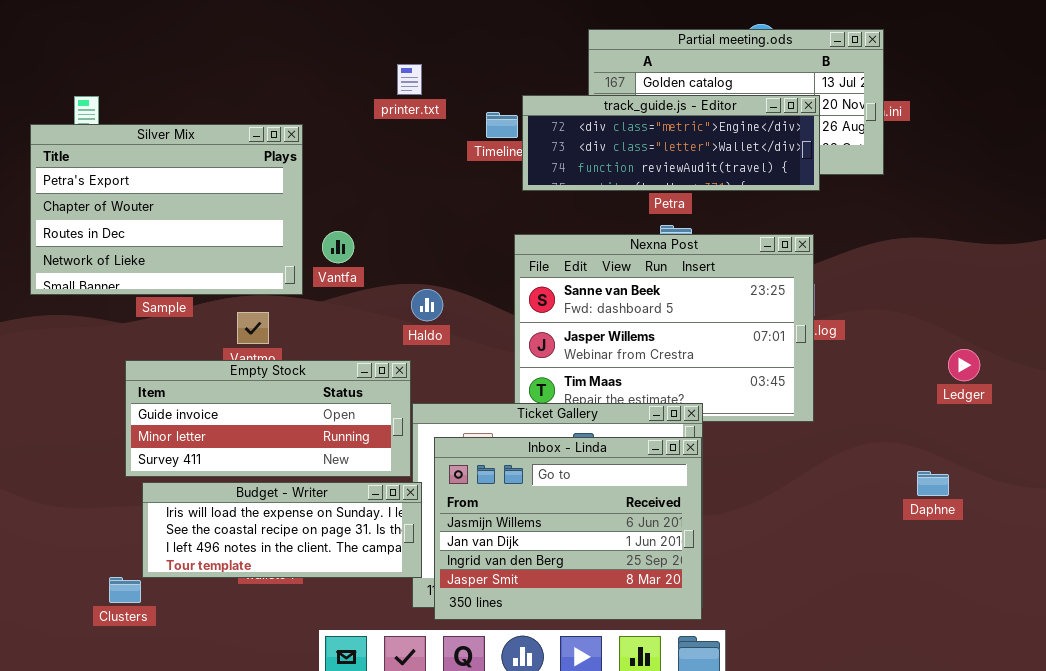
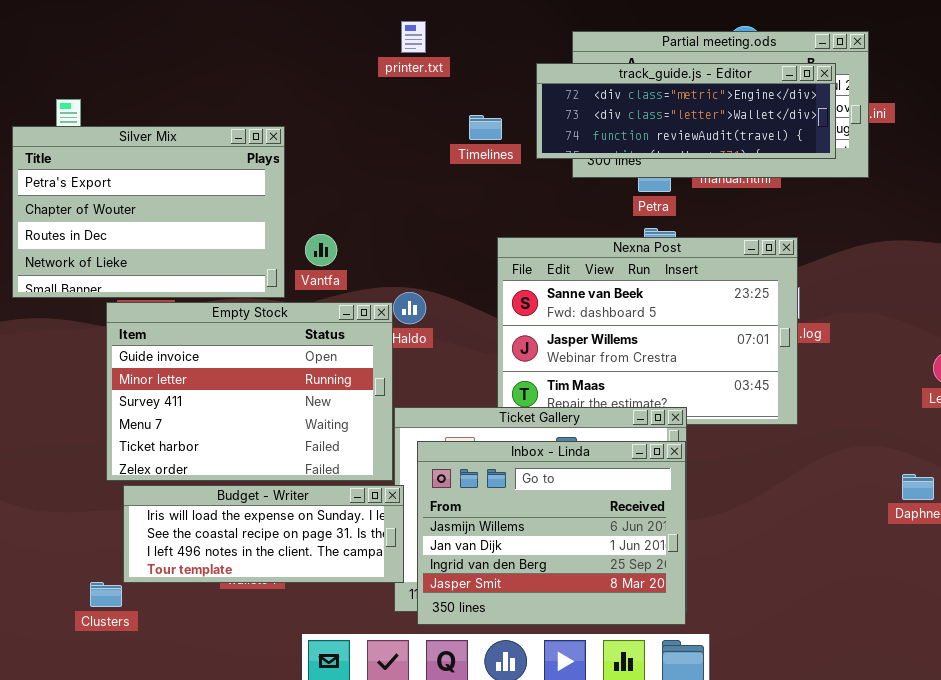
printer.txt: [397,64,422,95] -> [401,21,426,53], moved
track_guide.js - Editor: [522,95,820,191] -> [536,63,836,159], moved
Empty Stock: [125,360,411,477] -> [106,302,393,481], resized

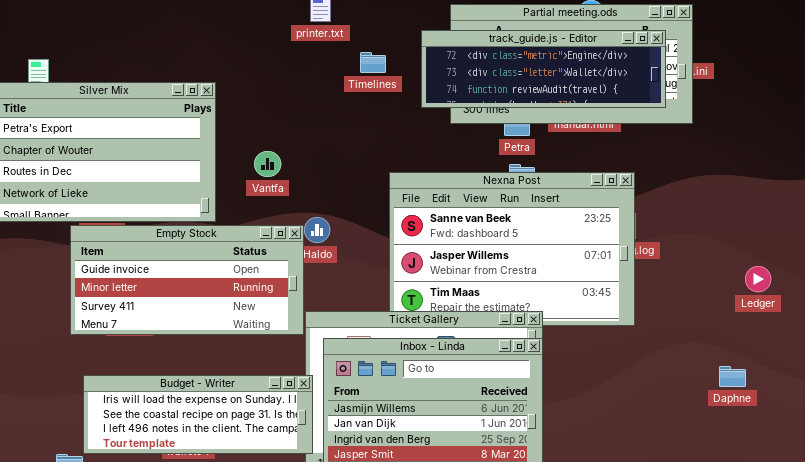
Timelines: [469,115,502,140] -> [360,52,386,73], moved
Vantfa: [305,234,337,266] -> [254,151,281,177], moved
Empty Stock: [106,302,393,481] -> [70,225,304,335], resized

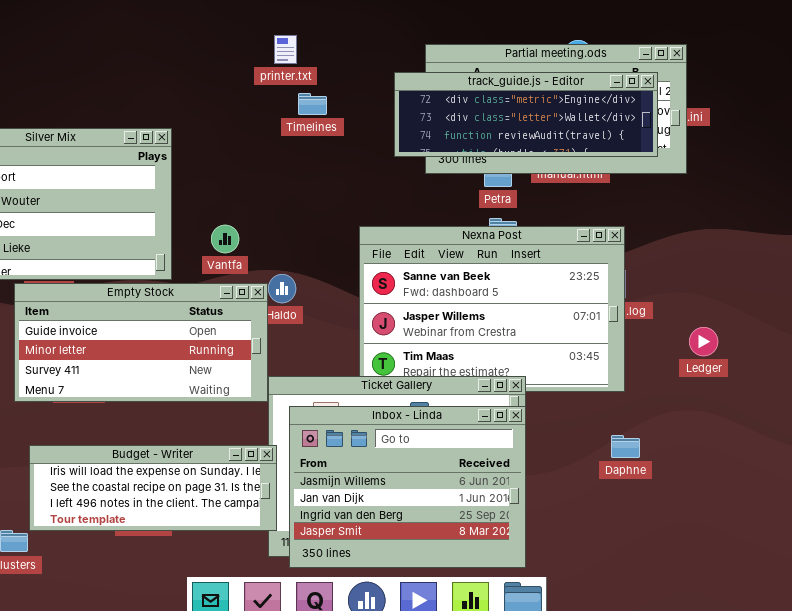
Timelines: [360,52,386,73] -> [298,93,327,115], moved
Vantfa: [254,151,281,177] -> [211,225,239,253], moved
Ledger: [745,266,771,292] -> [689,327,718,356], moved
Daphne: [719,366,746,387] -> [611,435,640,458], moved

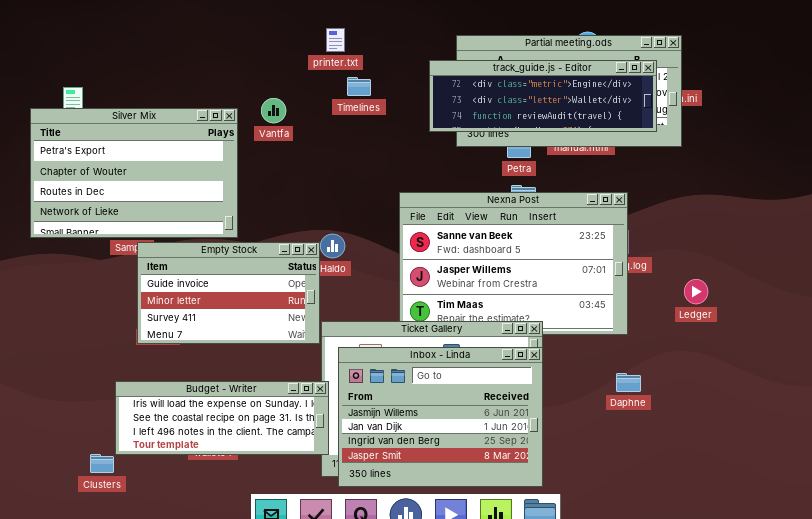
Vantfa: [211,225,239,253] -> [261,98,286,123], moved
Empty Stock: [14,283,268,402] -> [137,242,320,344], resized

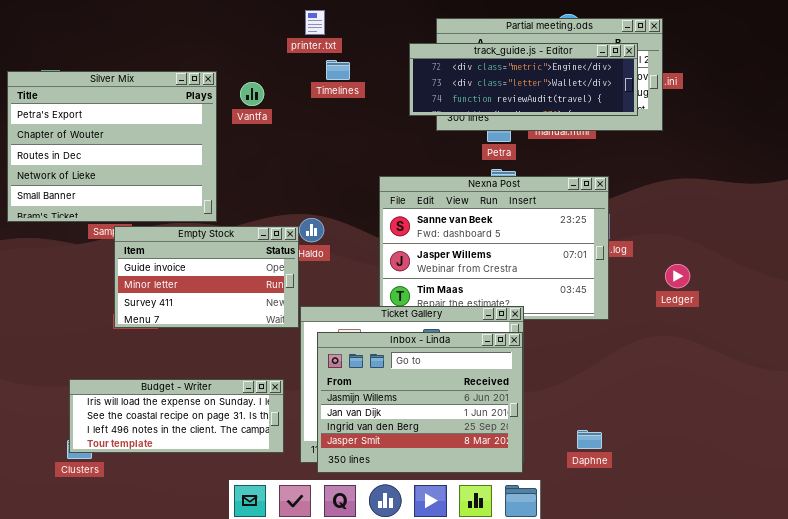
Silver Mix: [30,108,238,238] -> [7,71,217,222], resized
Daphne: [616,373,641,392] -> [577,430,602,449], moved
Budget - Writer: [115,381,329,455] -> [69,379,284,453], moved

